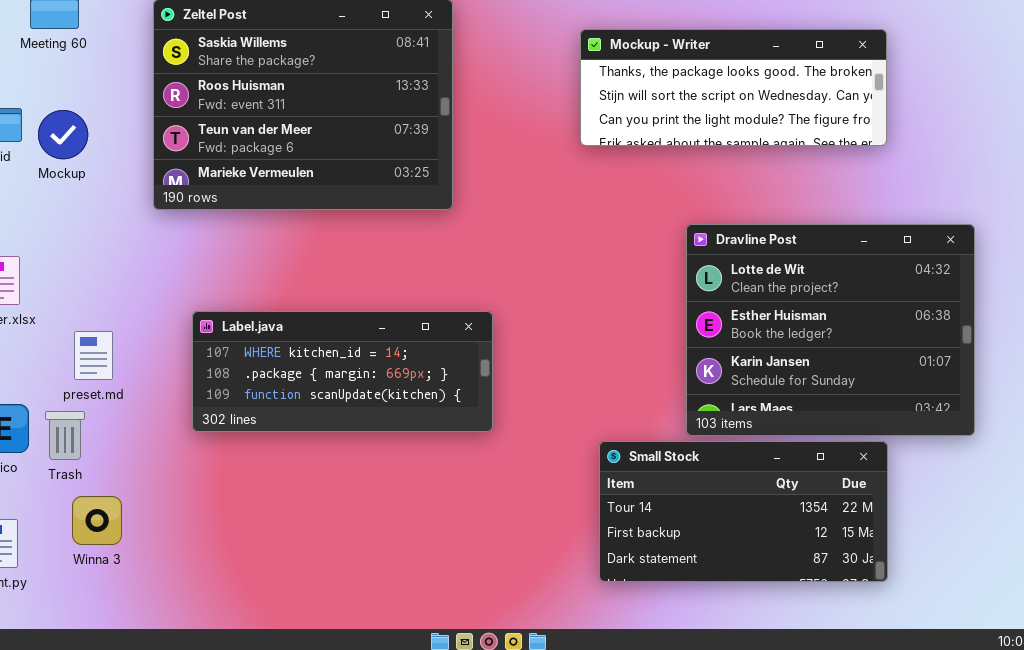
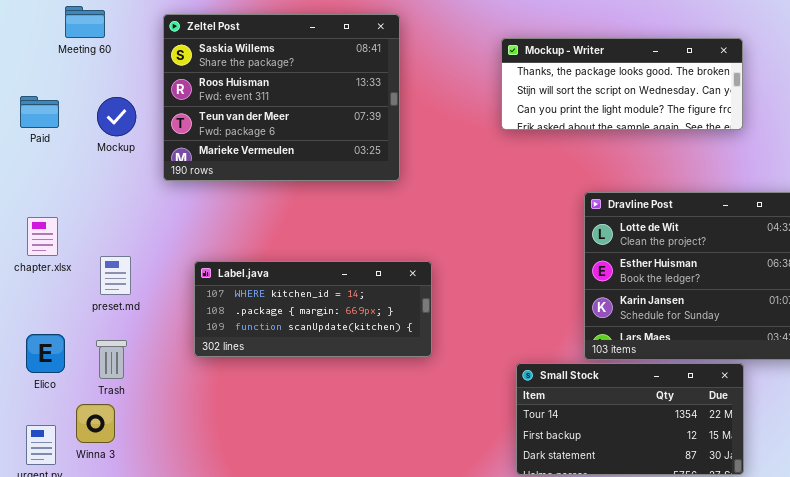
Mockup: [38,110,88,159] -> [97,97,136,136], moved
preset.md: [74,331,113,380] -> [100,256,131,295], moved
Trash: [45,411,85,460] -> [96,340,127,379], moved
Winna 3: [72,496,122,545] -> [76,404,115,443], moved

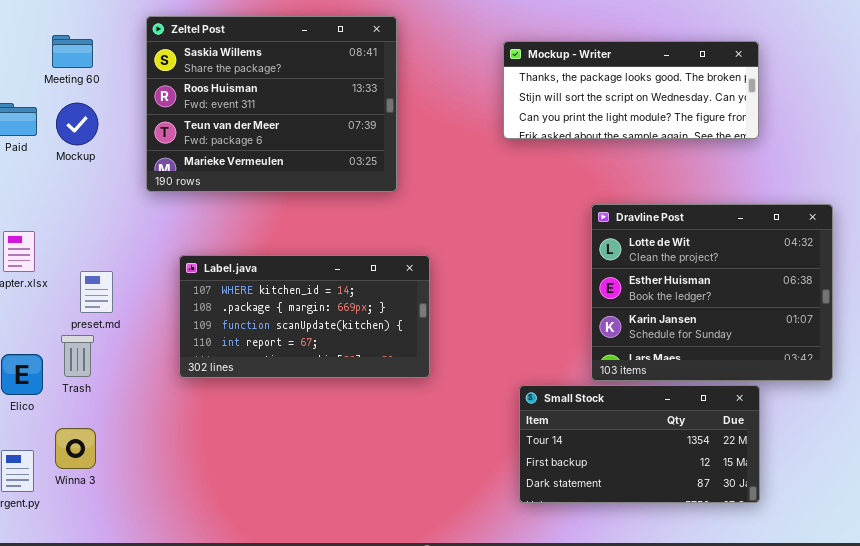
Meeting 60: [65,6,105,38] -> [52,35,93,68], moved
Mockup: [97,97,136,136] -> [56,103,98,145], moved
Label.java: [194,261,432,357] -> [179,255,430,378], resized
Trash: [96,340,127,379] -> [61,335,94,377], moved

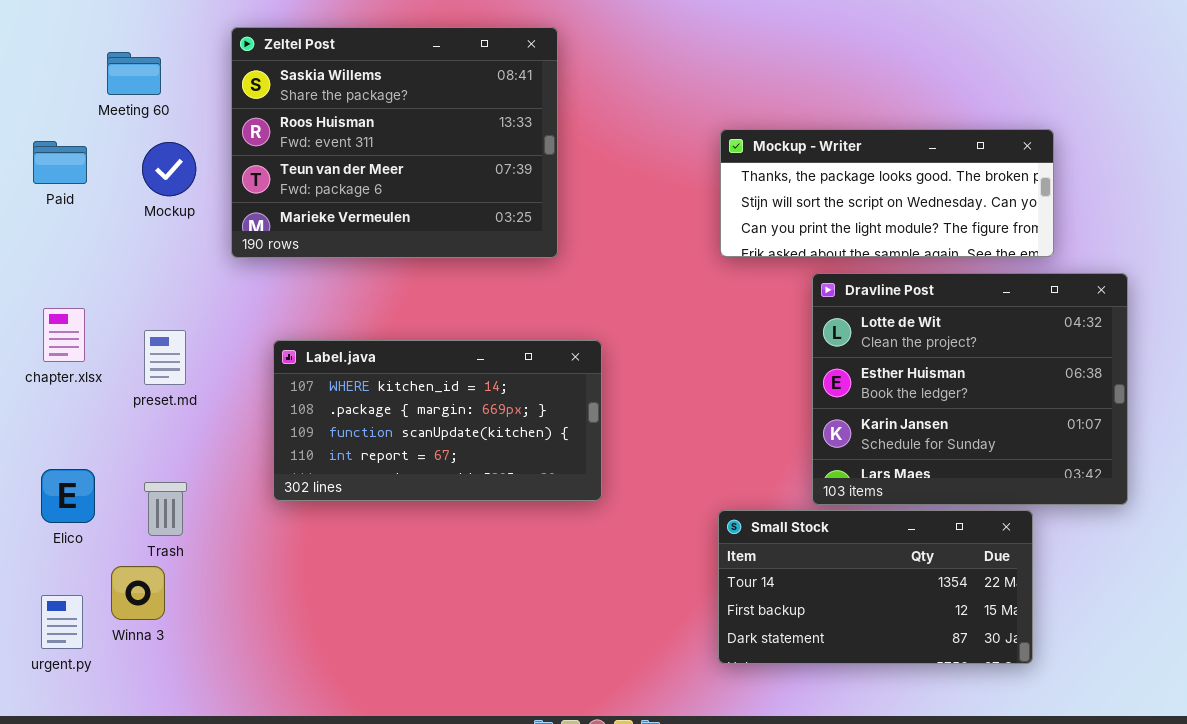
Mockup - Writer: [503,41,759,139] -> [720,129,1054,257], moved
Mockup: [56,103,98,145] -> [142,142,196,196], moved
preset.md: [80,271,113,313] -> [144,330,186,385], moved
Trash: [61,335,94,377] -> [144,482,187,536], moved

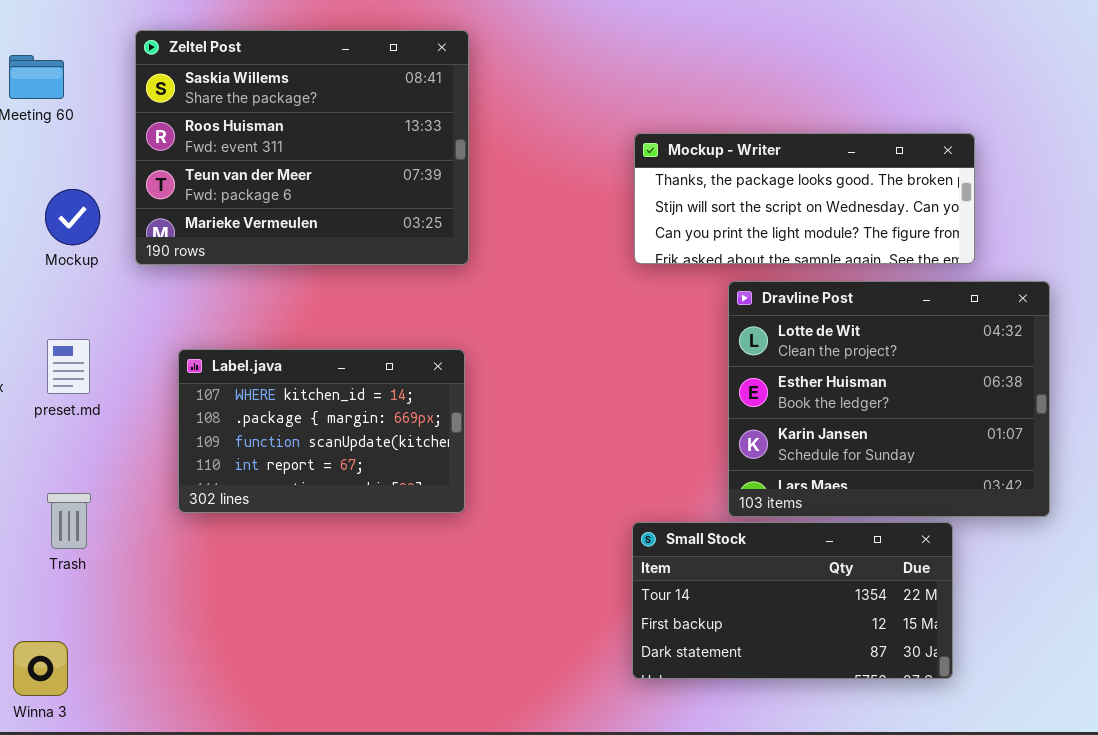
Mockup: [142,142,196,196] -> [45,189,100,245], moved
Label.java: [273,340,602,501] -> [178,349,465,513], resized
Winna 3: [111,566,165,620] -> [13,641,68,696], moved

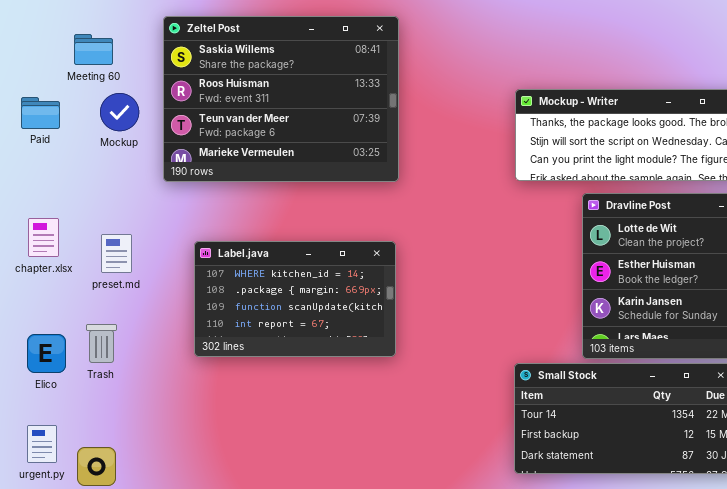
Mockup: [45,189,100,245] -> [100,93,139,131], moved
Trash: [47,493,91,549] -> [86,324,117,363], moved

